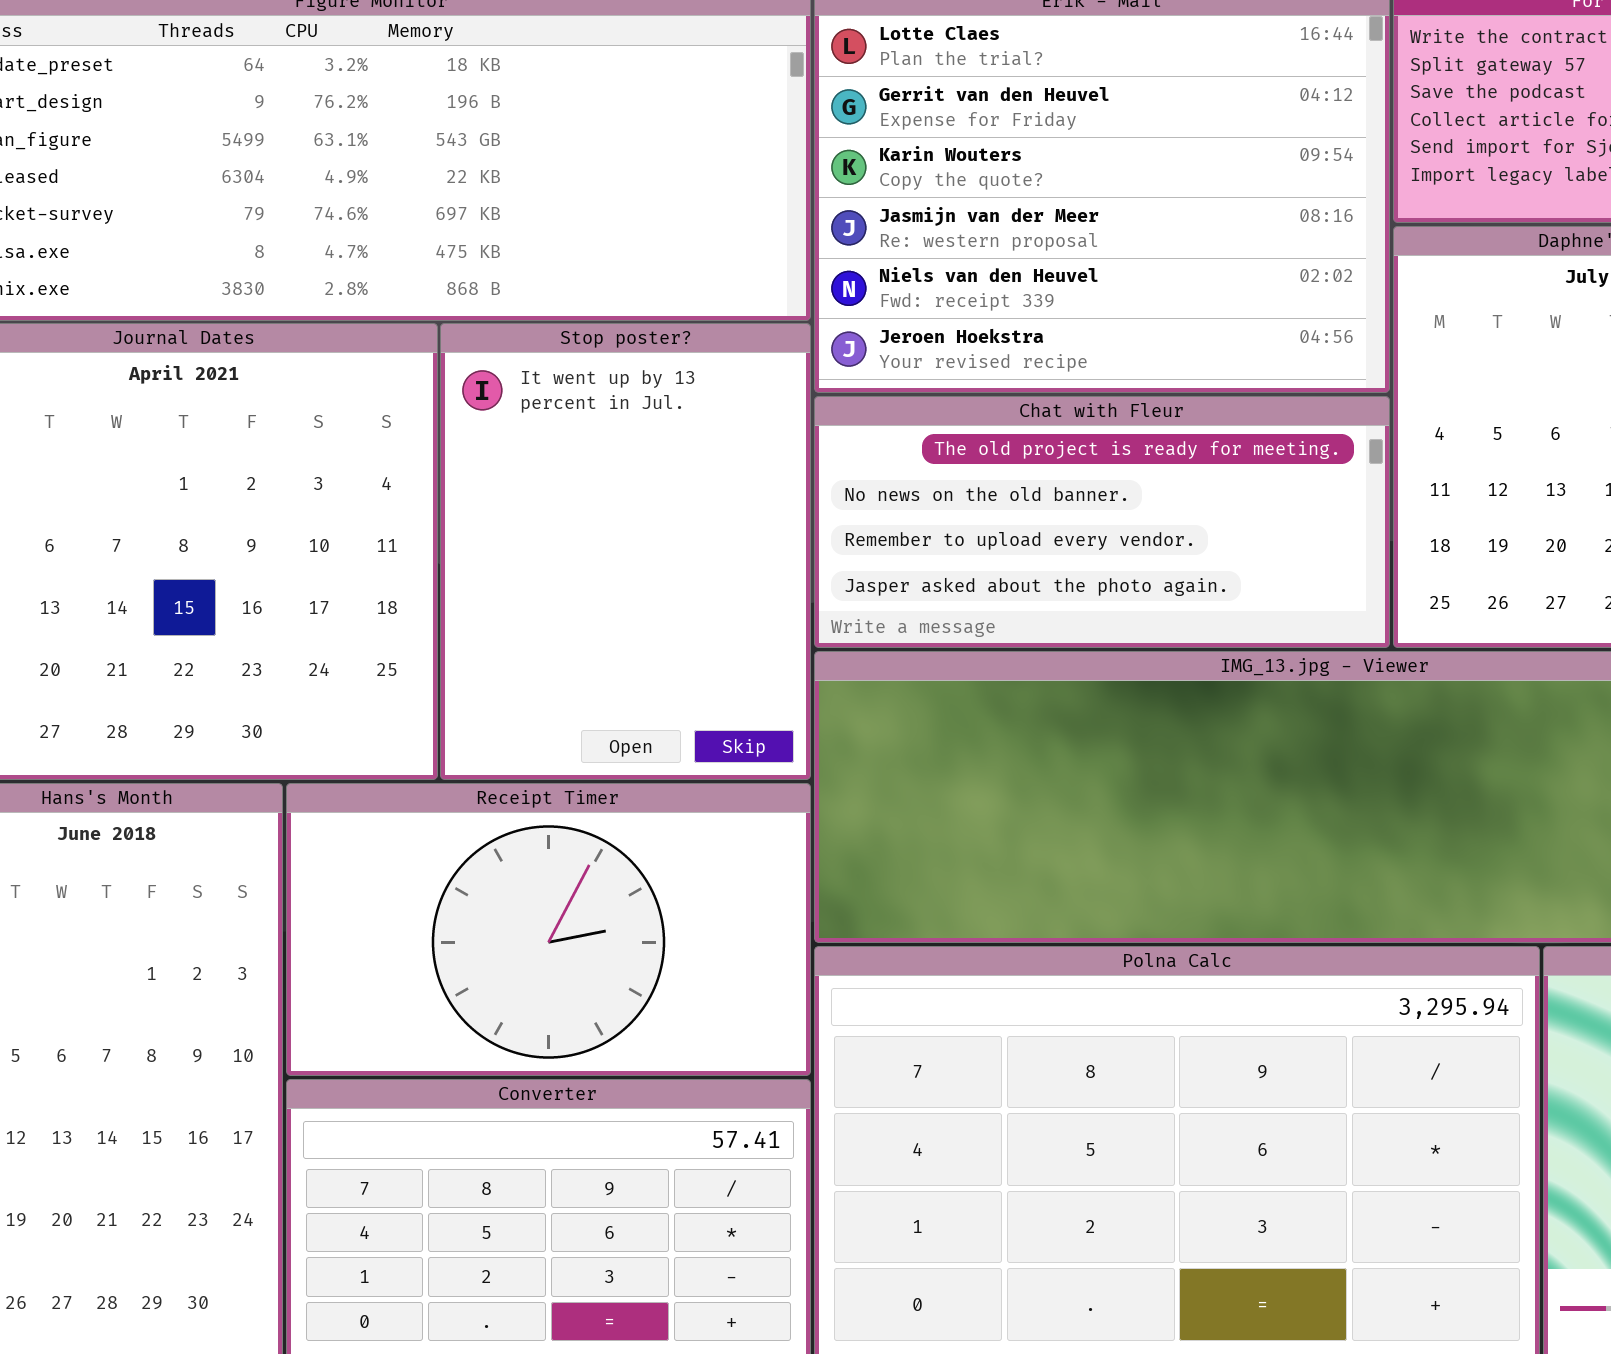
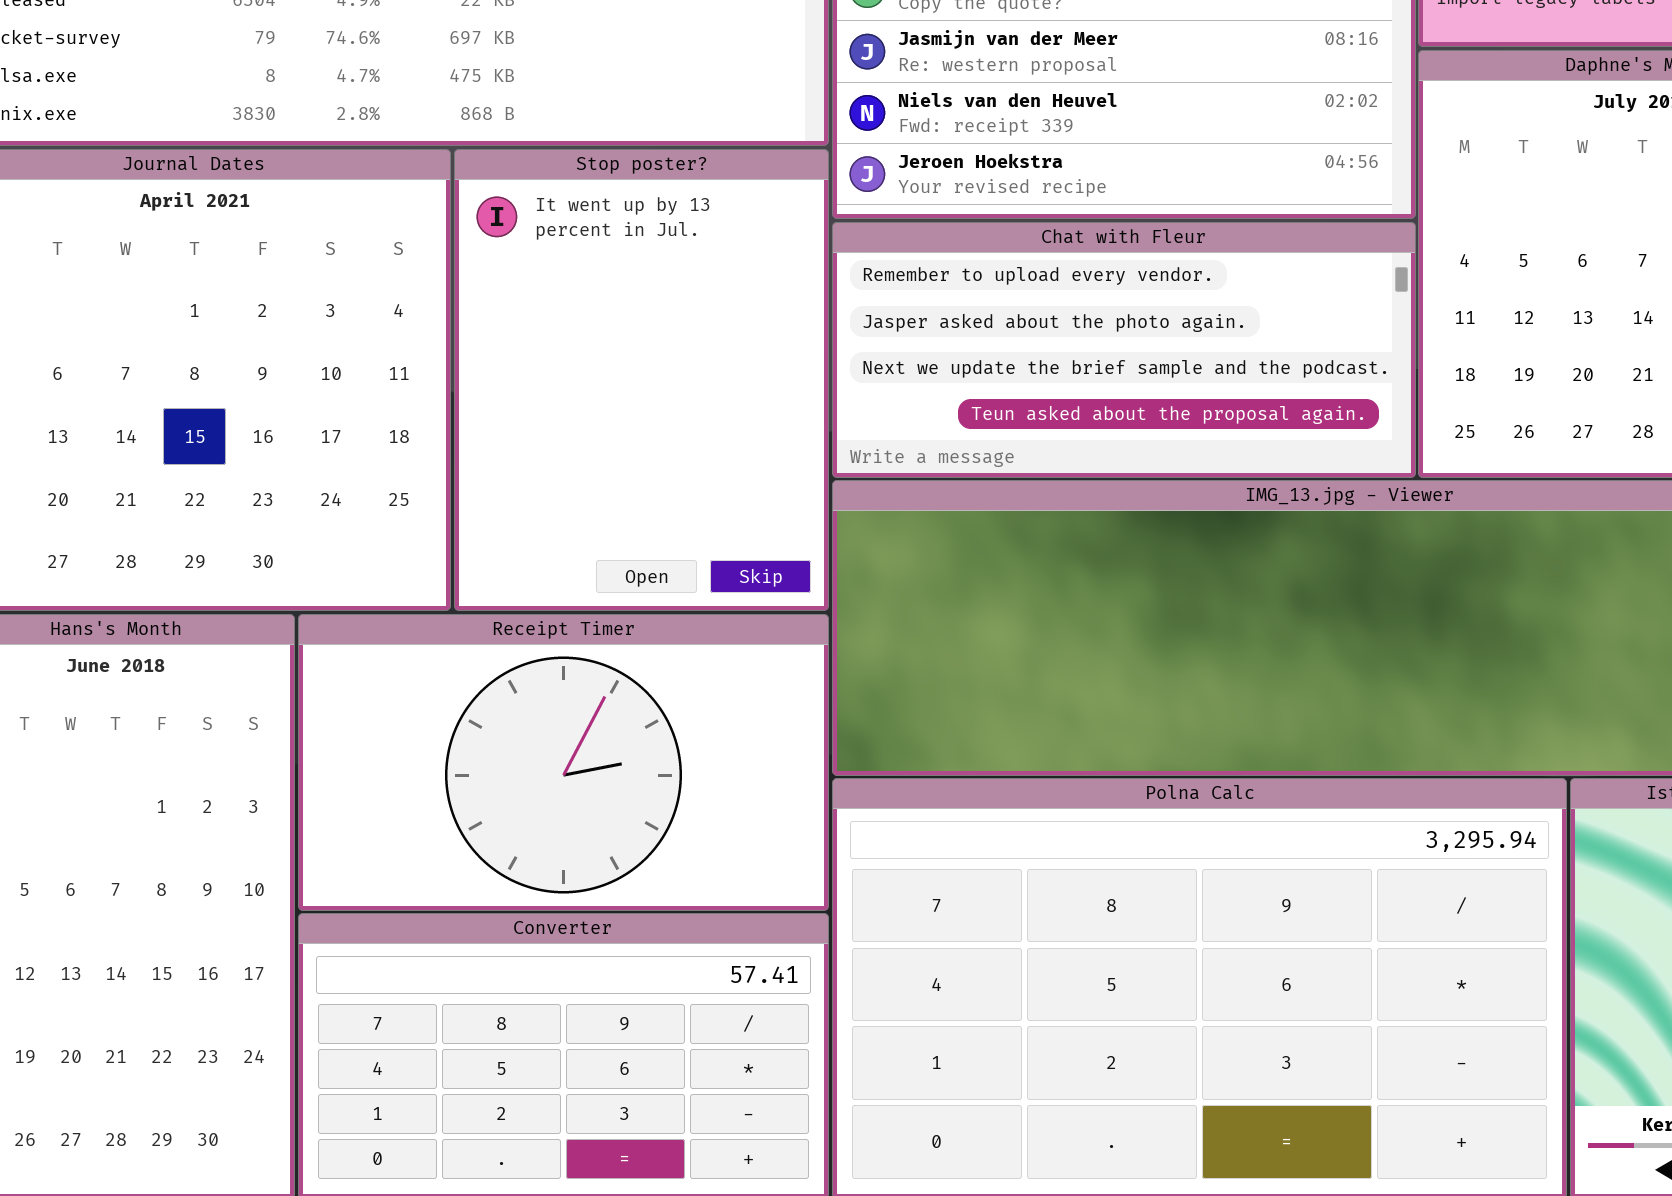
Chat with Fleur: [814,396,1390,648] -> [832,222,1416,478], scrolled down 2 rows

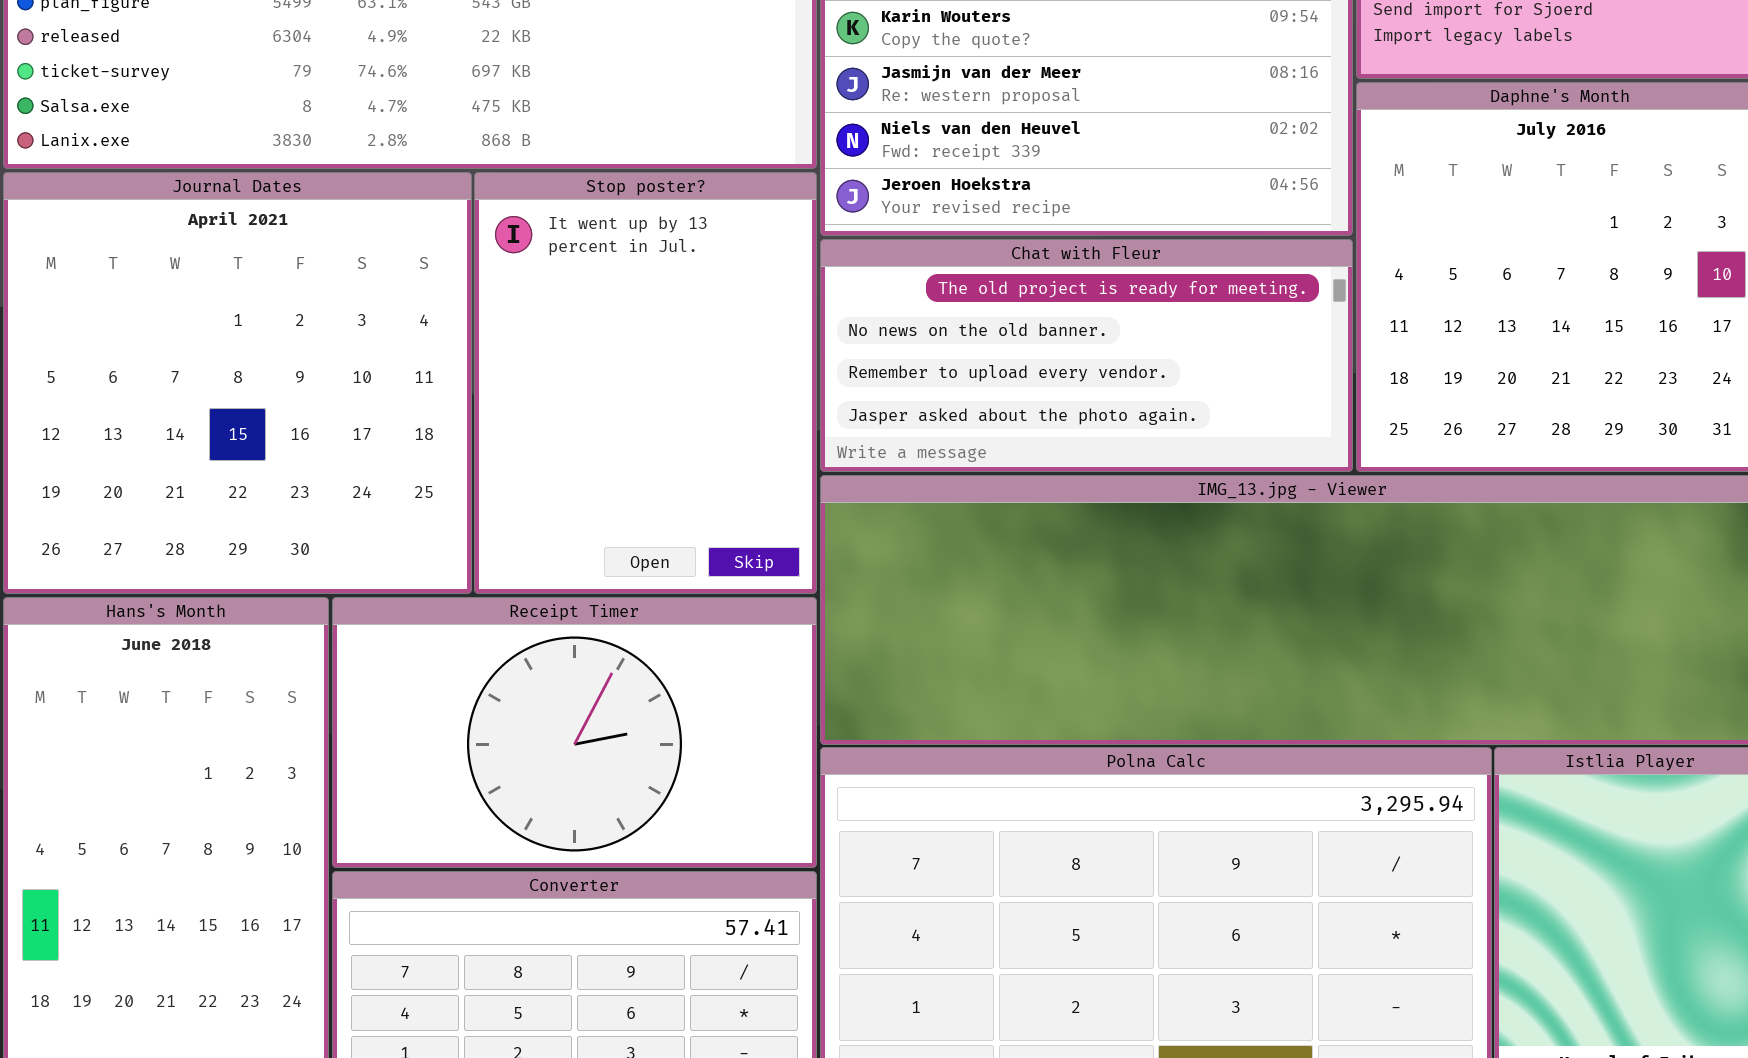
Chat with Fleur: [832,222,1416,478] -> [820,239,1353,472], scrolled up 2 rows

